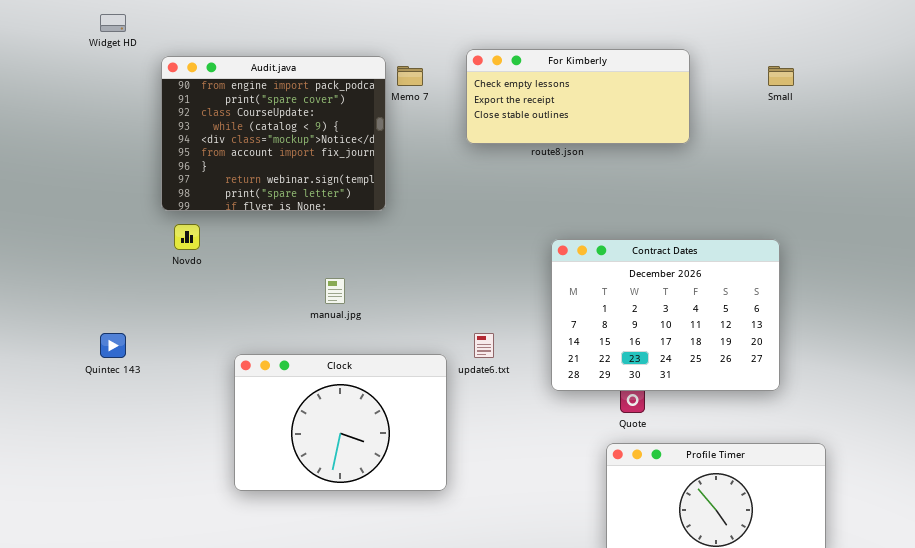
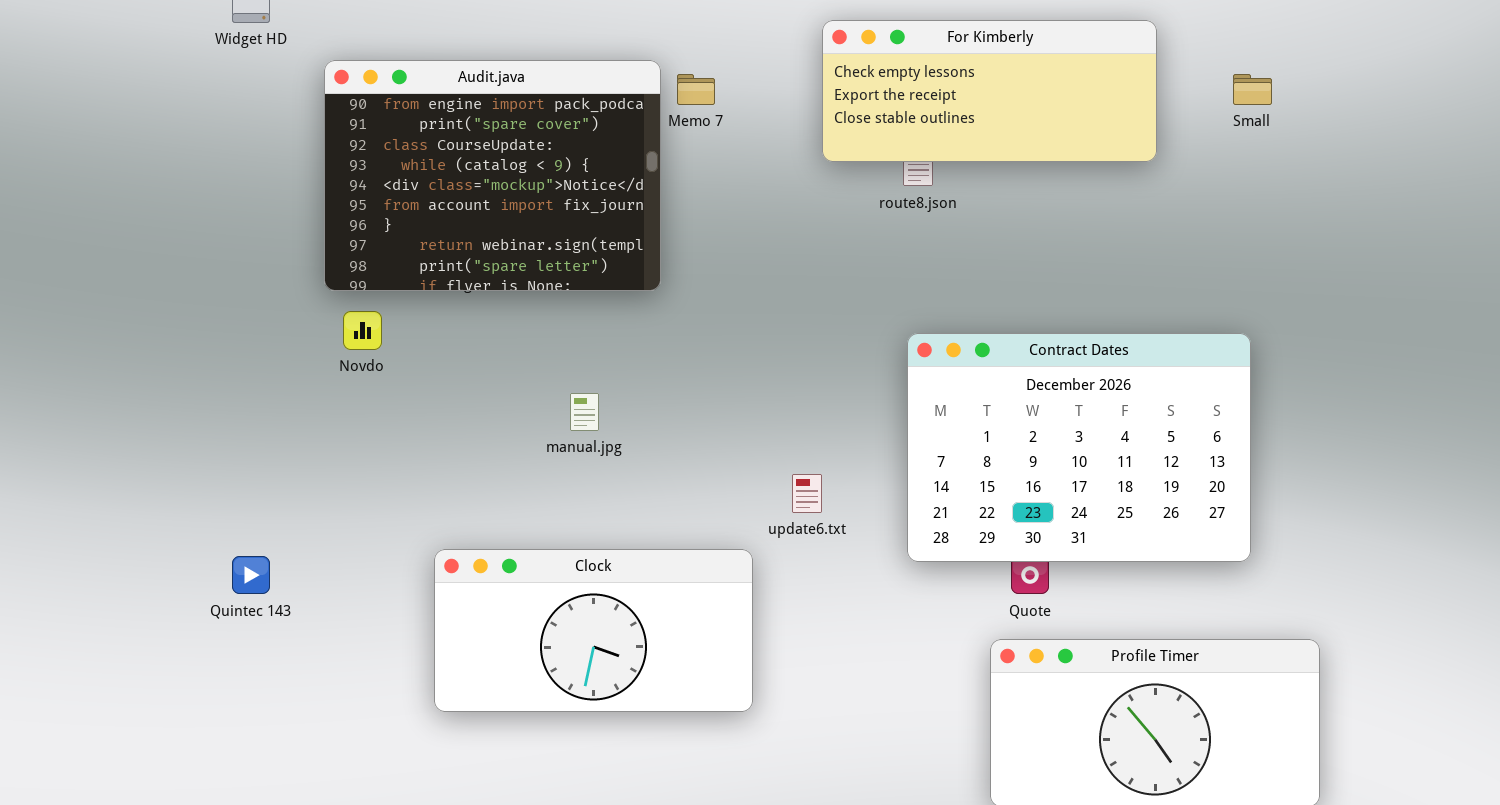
For Kimberly: [466,49,690,144] -> [822,20,1157,162], moved
Quintec 143: [100,333,126,358] -> [232,556,270,594], moved
Clock: [234,354,447,491] -> [434,549,753,712], resized

